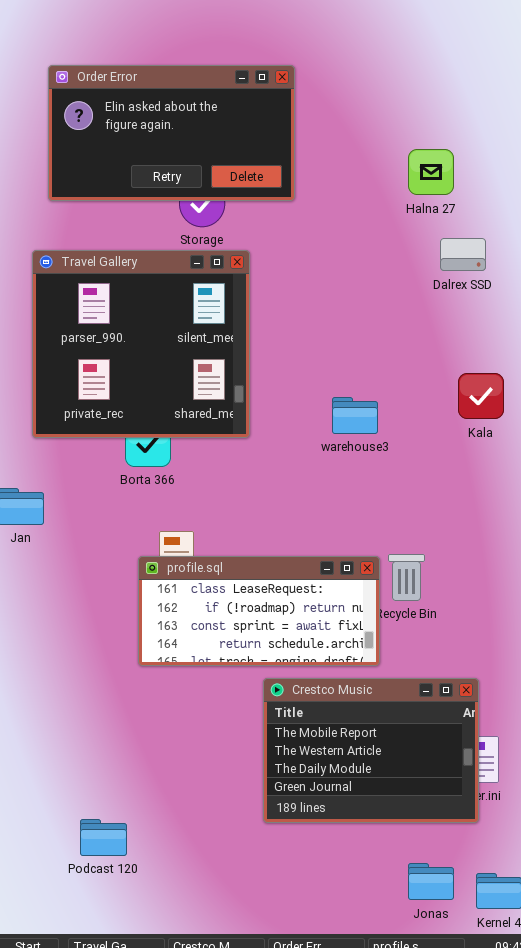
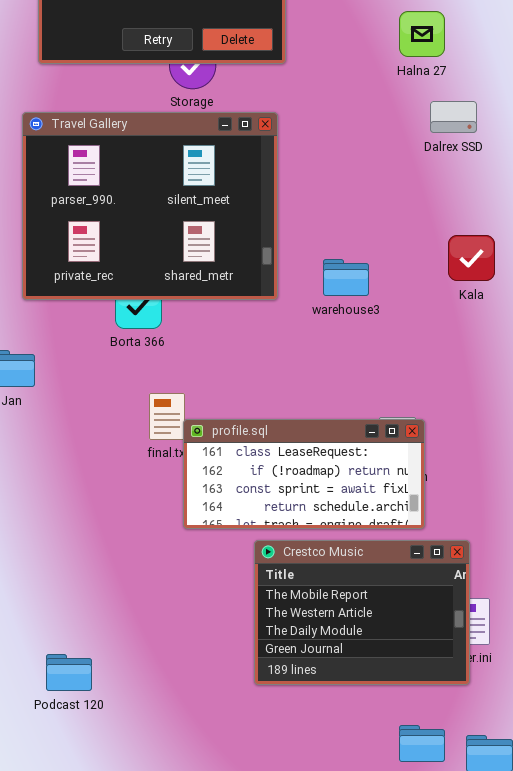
Travel Gallery: [32,250,250,438] -> [22,112,278,300], resized
profile.sql: [138,556,380,666] -> [183,419,425,529], moved
Podcast 120: [80,819,127,856] -> [46,654,92,691], moved

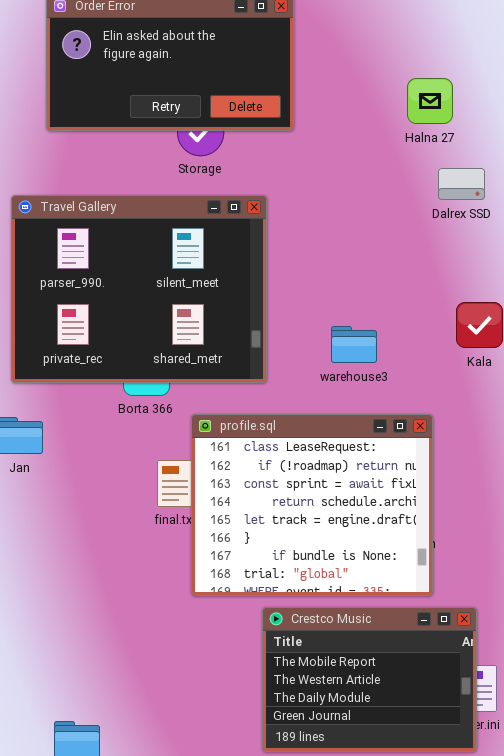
Travel Gallery: [22,112,278,300] -> [11,195,267,383], moved
profile.sql: [183,419,425,529] -> [191,414,433,596], resized

